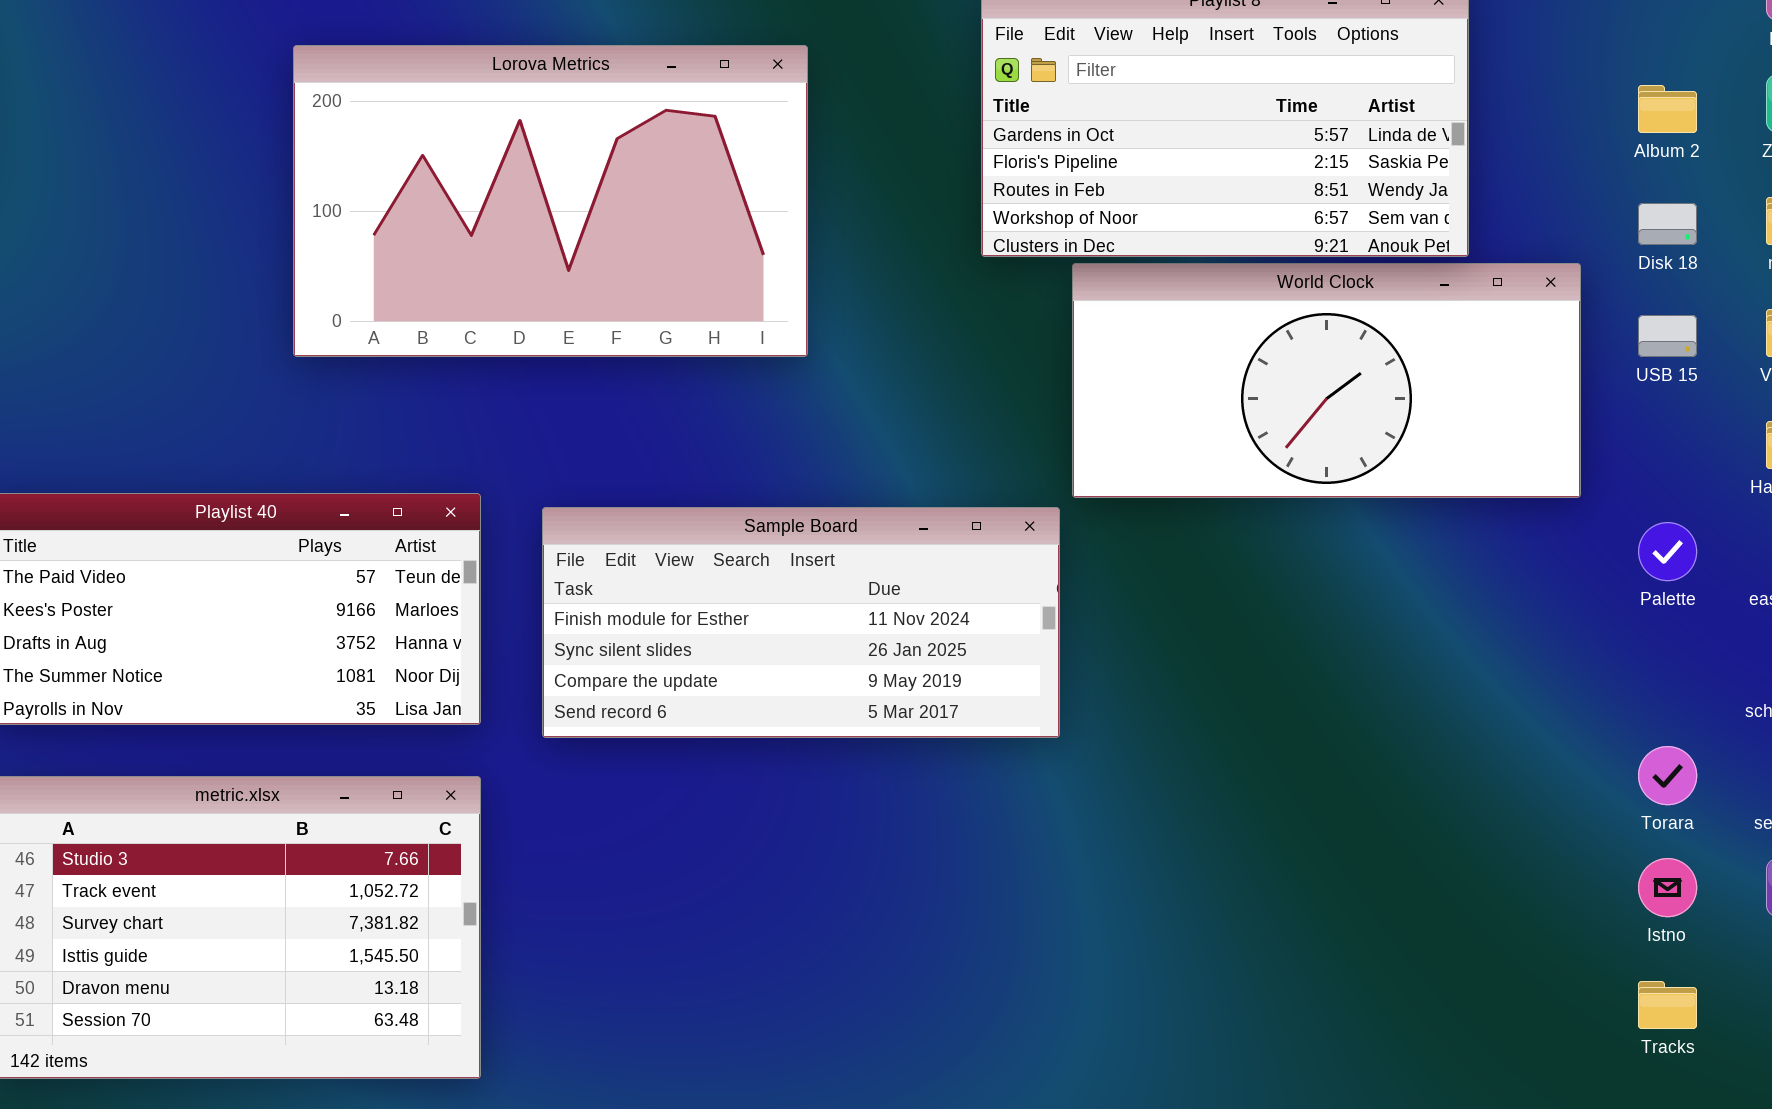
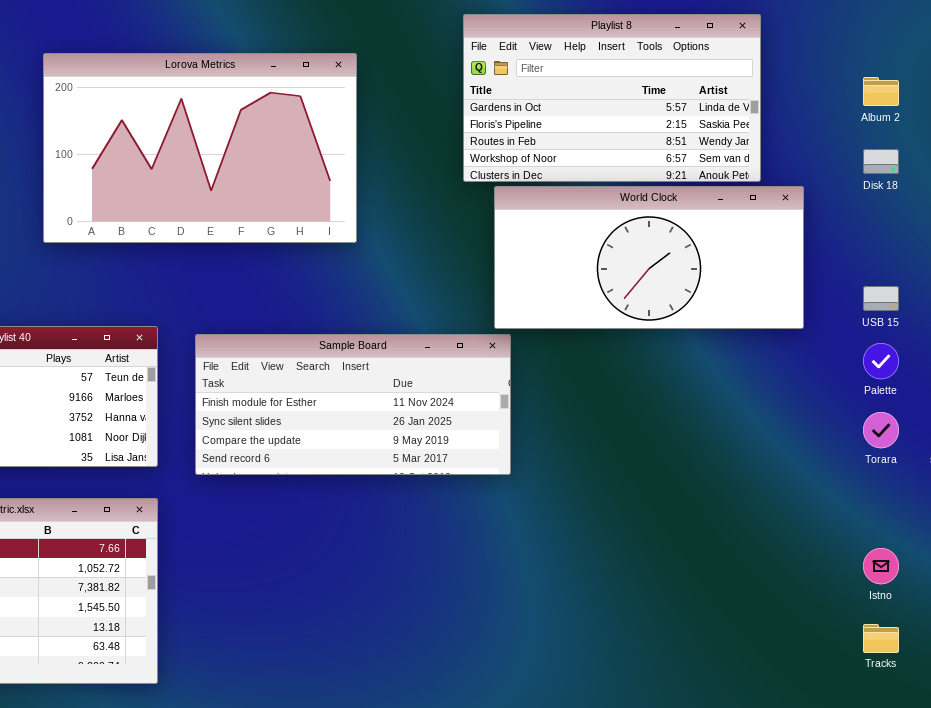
World Clock: [1072,263,1581,498] -> [494,186,804,329], moved
USB 15: [1638,315,1697,357] -> [863,286,899,311], moved
Torara: [1638,746,1697,805] -> [863,412,899,448], moved

